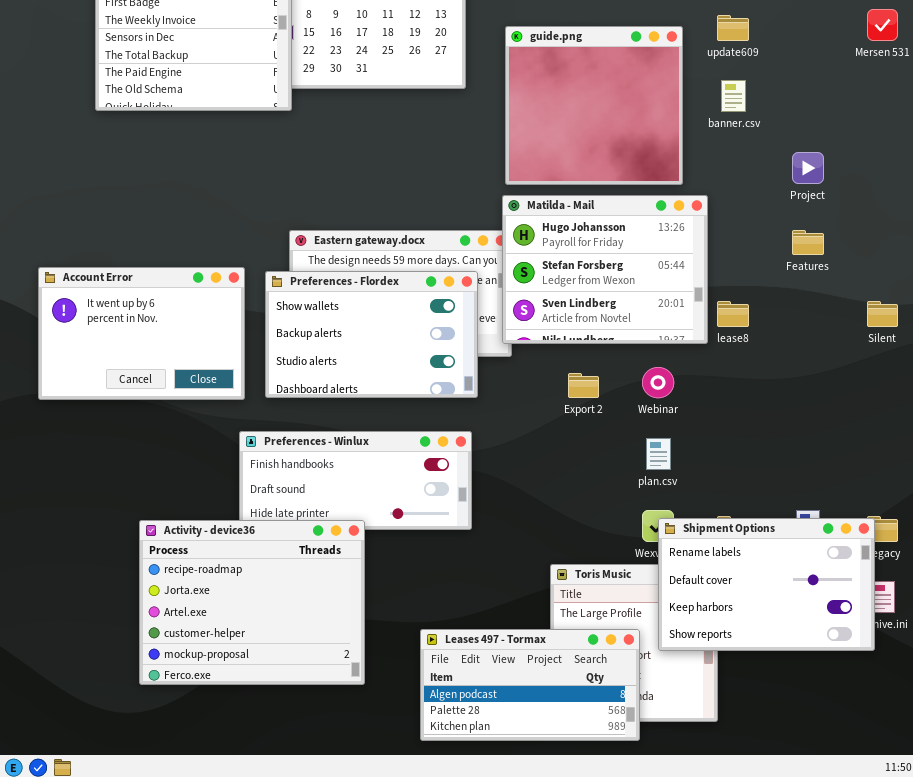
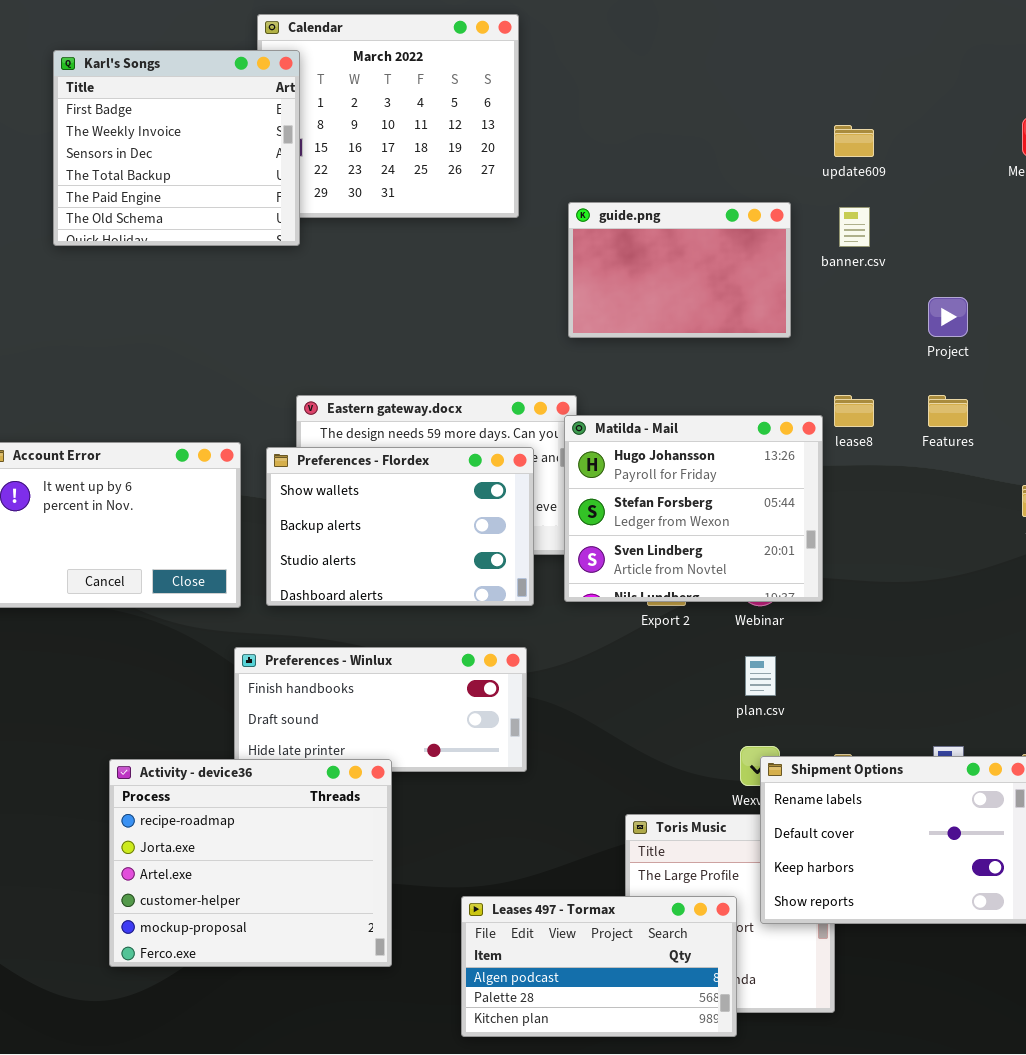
guide.png: [505,26,683,185] -> [568,202,791,338], resized
Matilda - Mail: [502,195,708,344] -> [564,415,823,602], moved
lease8: [717,301,749,327] -> [834,395,874,427], moved

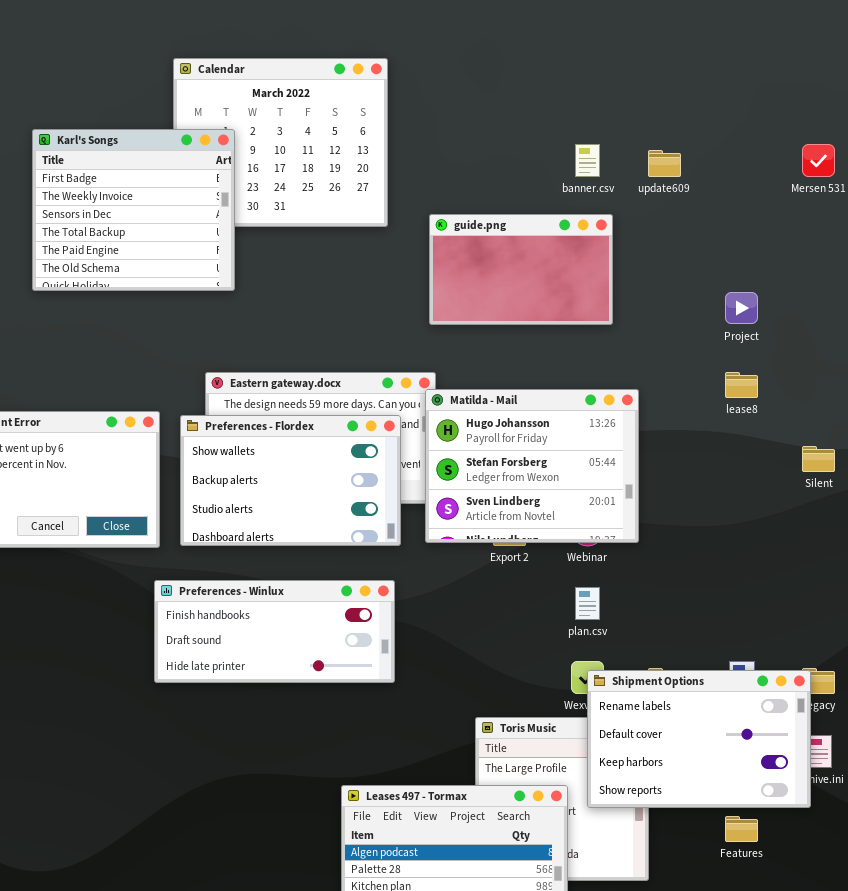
Karl's Songs: [53,50,300,246] -> [32,129,235,291], moved
banner.csv: [839,207,870,247] -> [575,144,600,177], moved
lease8: [834,395,874,427] -> [725,372,758,398], moved
Features: [928,395,968,427] -> [725,816,758,842], moved
Activity - device36: [109,759,392,967] -> none, closed

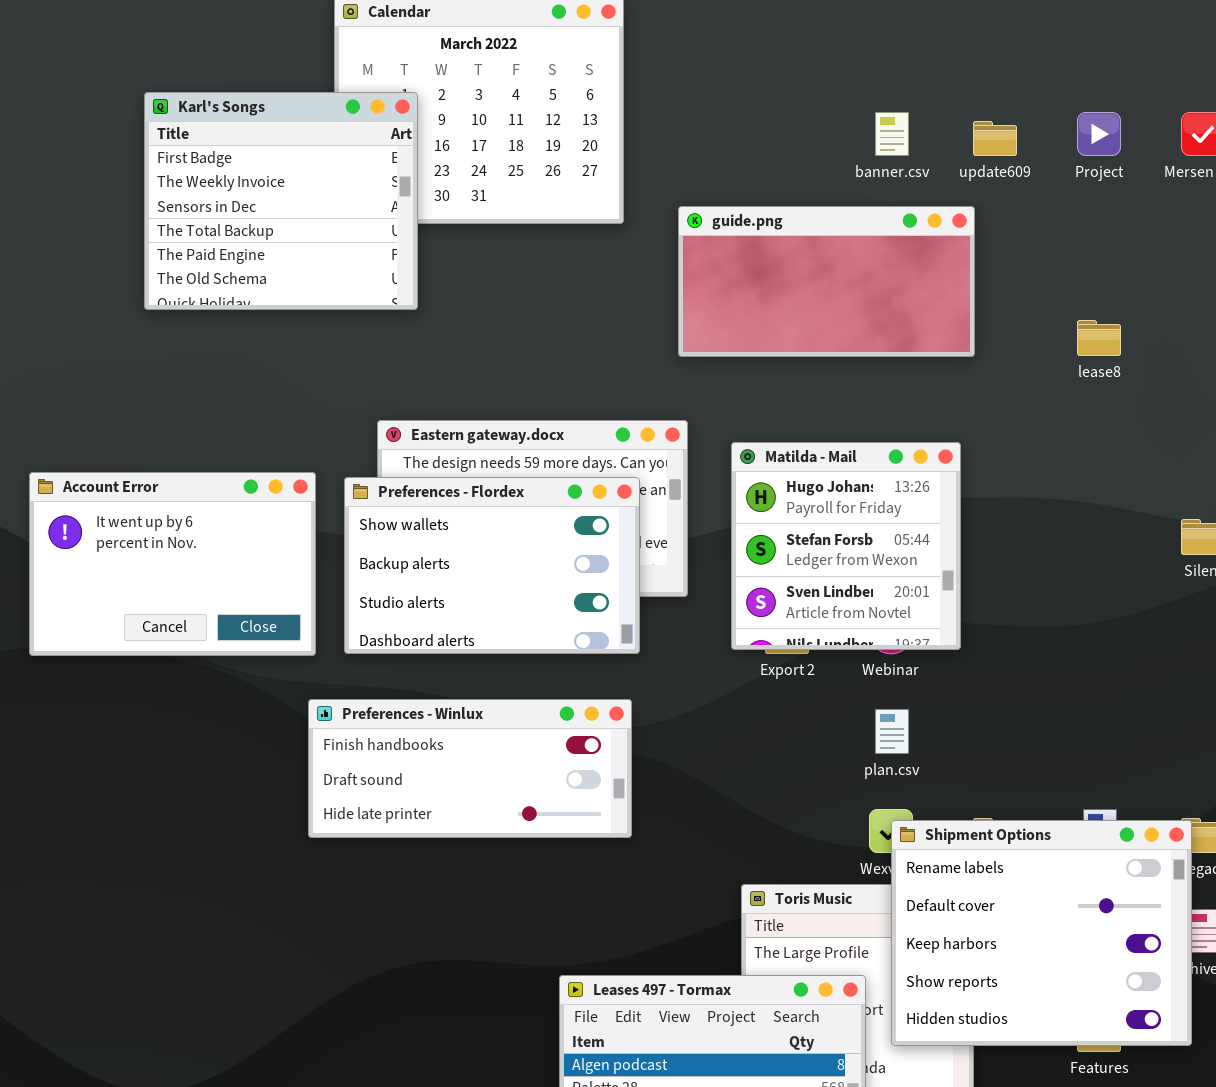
guide.png: [429,214,613,325] -> [678,206,975,357], resized
Project: [725,292,758,324] -> [1077,112,1121,156], moved
lease8: [725,372,758,398] -> [1077,320,1121,356], moved
Matilda - Mail: [425,389,639,543] -> [731,442,961,650], resized
Shipment Options: [587,670,811,808] -> [891,820,1192,1046], resized

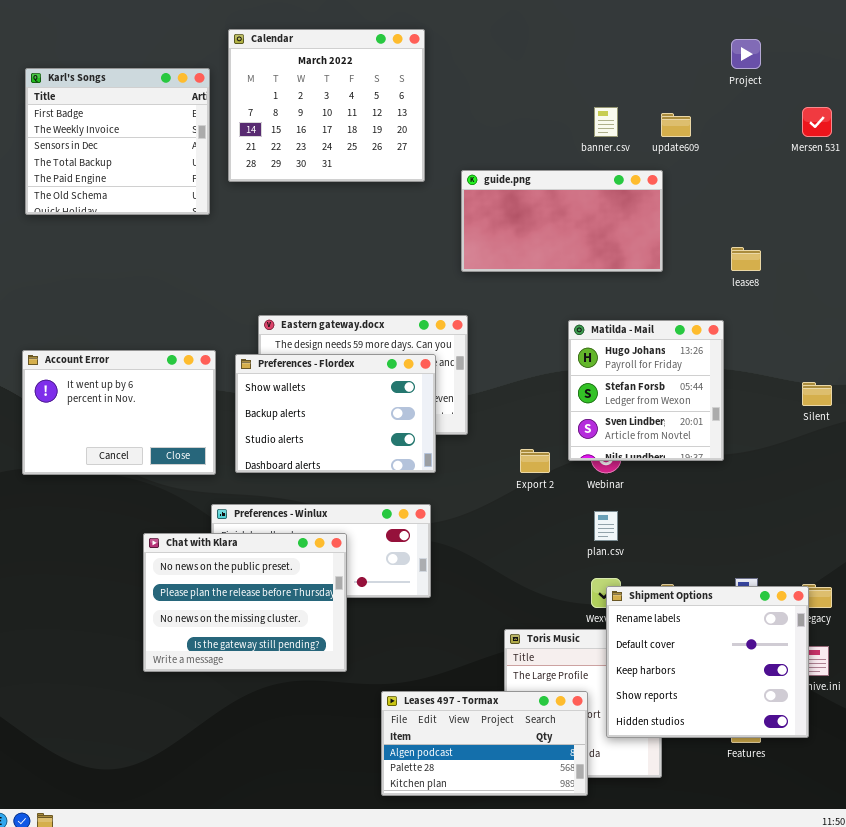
Karl's Songs: [144,92,418,310] -> [25,68,210,215], moved
Project: [1077,112,1121,156] -> [731,39,761,69], moved
Matilda - Mail: [731,442,961,650] -> [568,320,724,461], moved
Chat with Klara: none -> [143,533,347,672], opened

